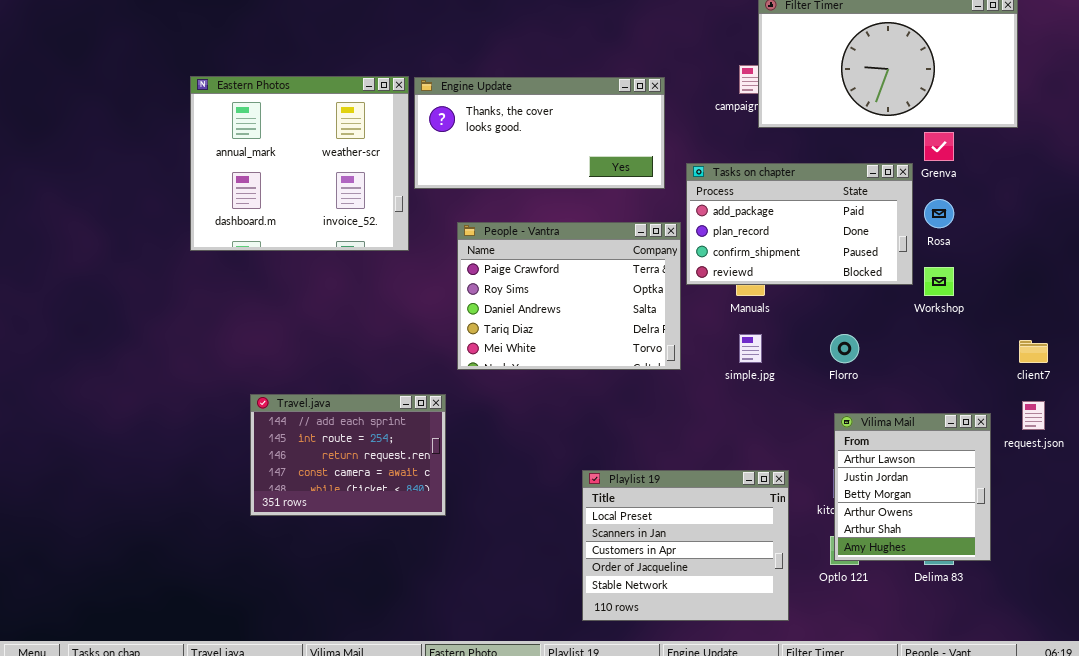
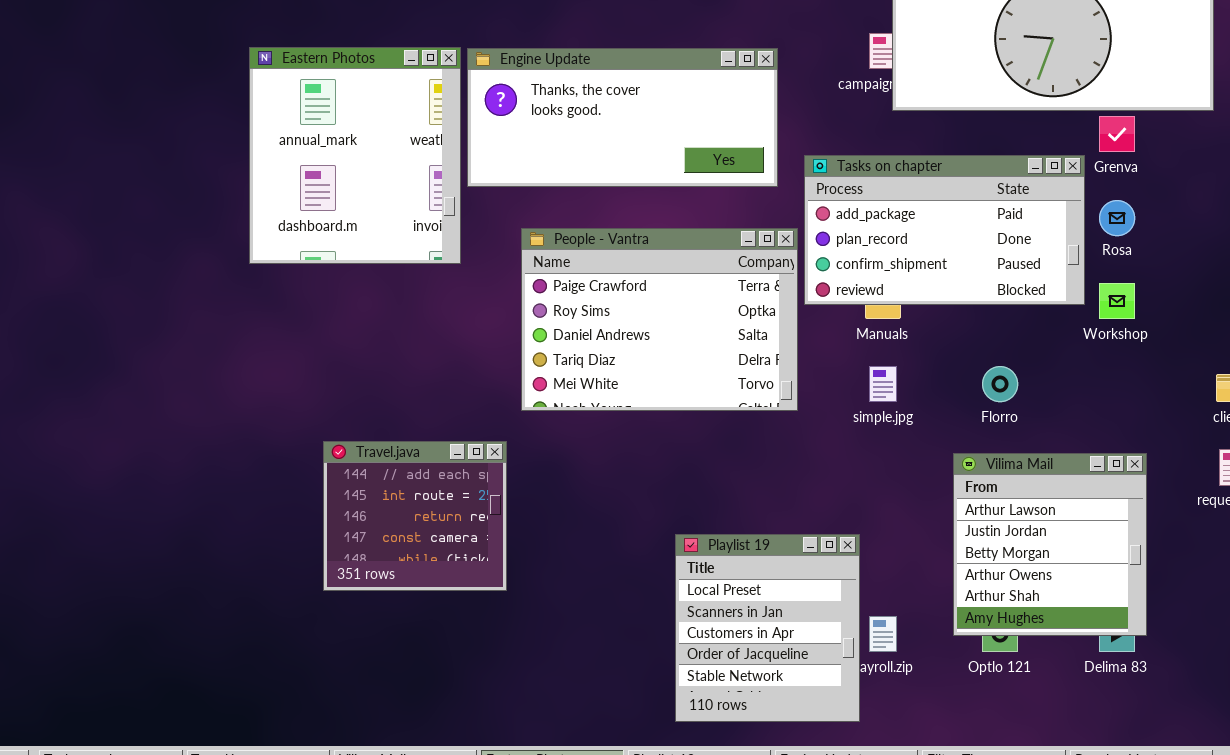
Eastern Photos: [190,76,409,251] -> [249,47,461,264], resized
Travel.java: [250,394,446,516] -> [323,441,507,591], resized
Vilima Mail: [834,413,991,561] -> [953,453,1147,636], moved
Playlist 19: [582,470,789,621] -> [675,534,860,722], resized

